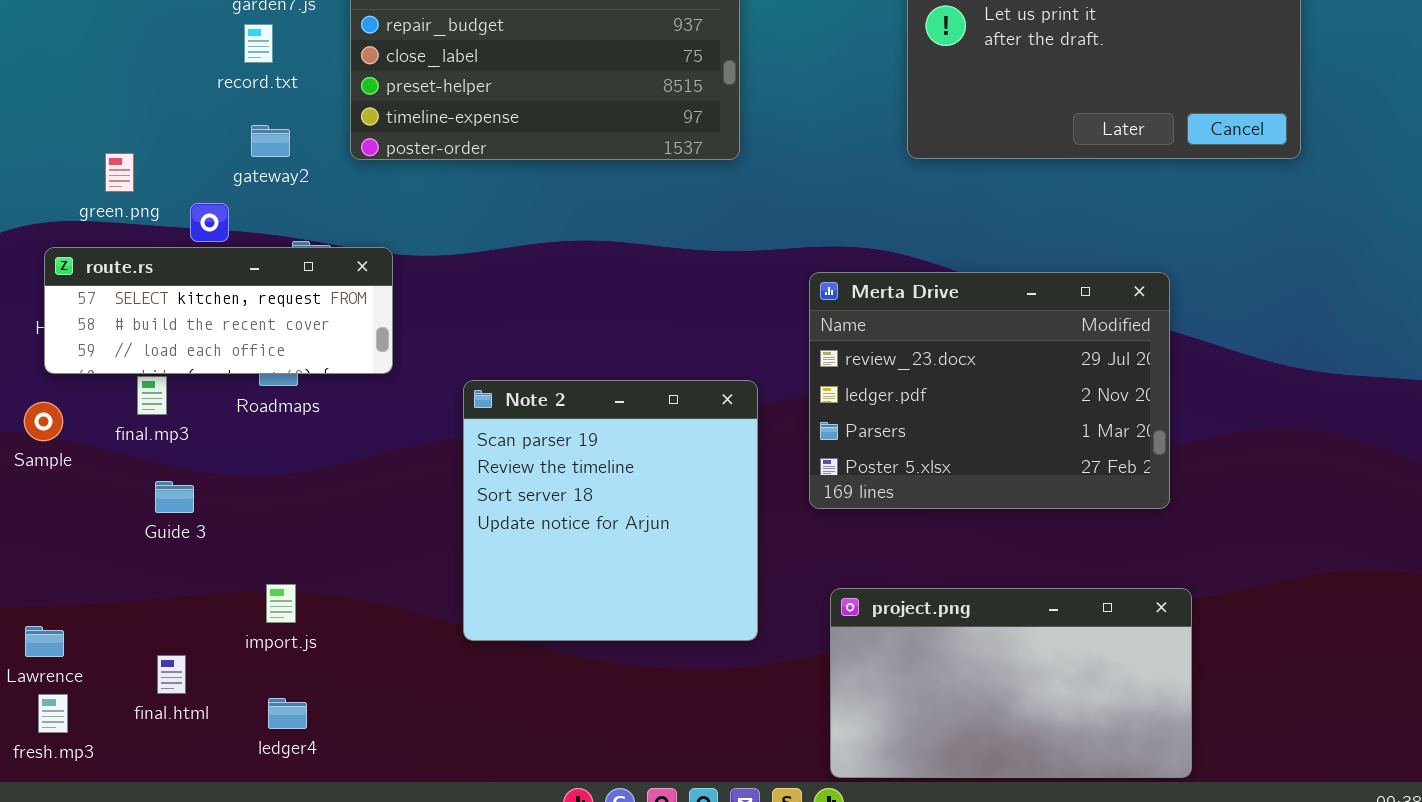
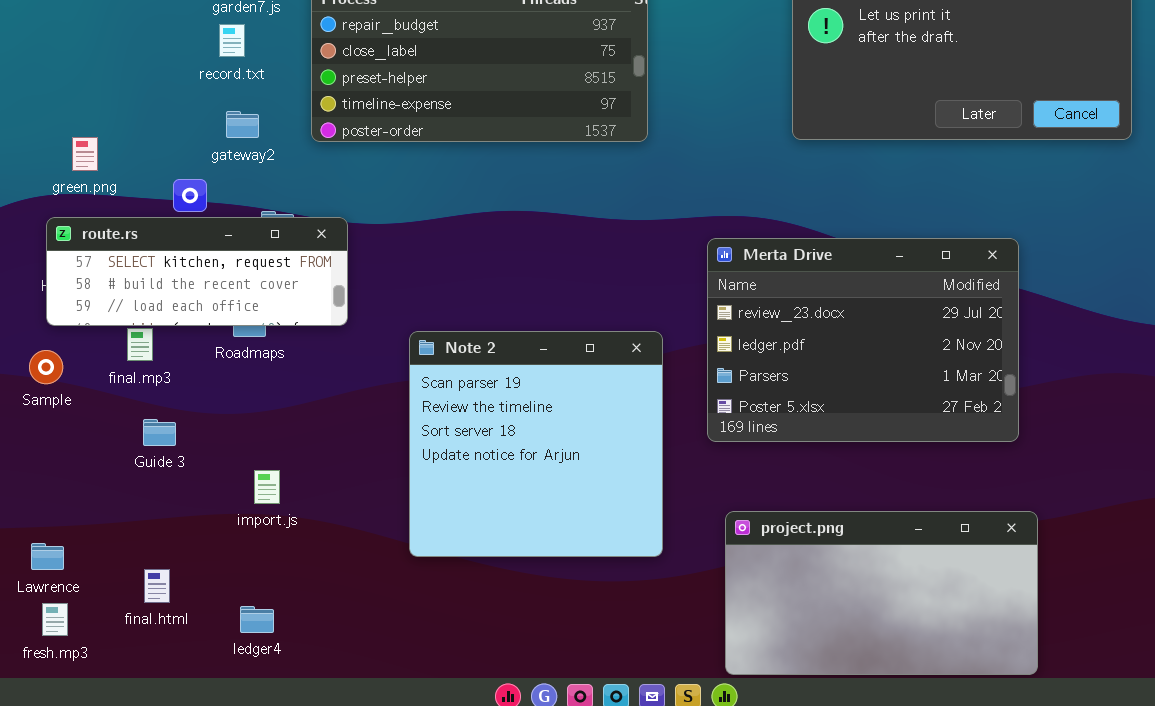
green.png: [105,153,134,192] -> [72,137,98,171], moved
import.js: [266,584,296,623] -> [254,470,280,504], moved

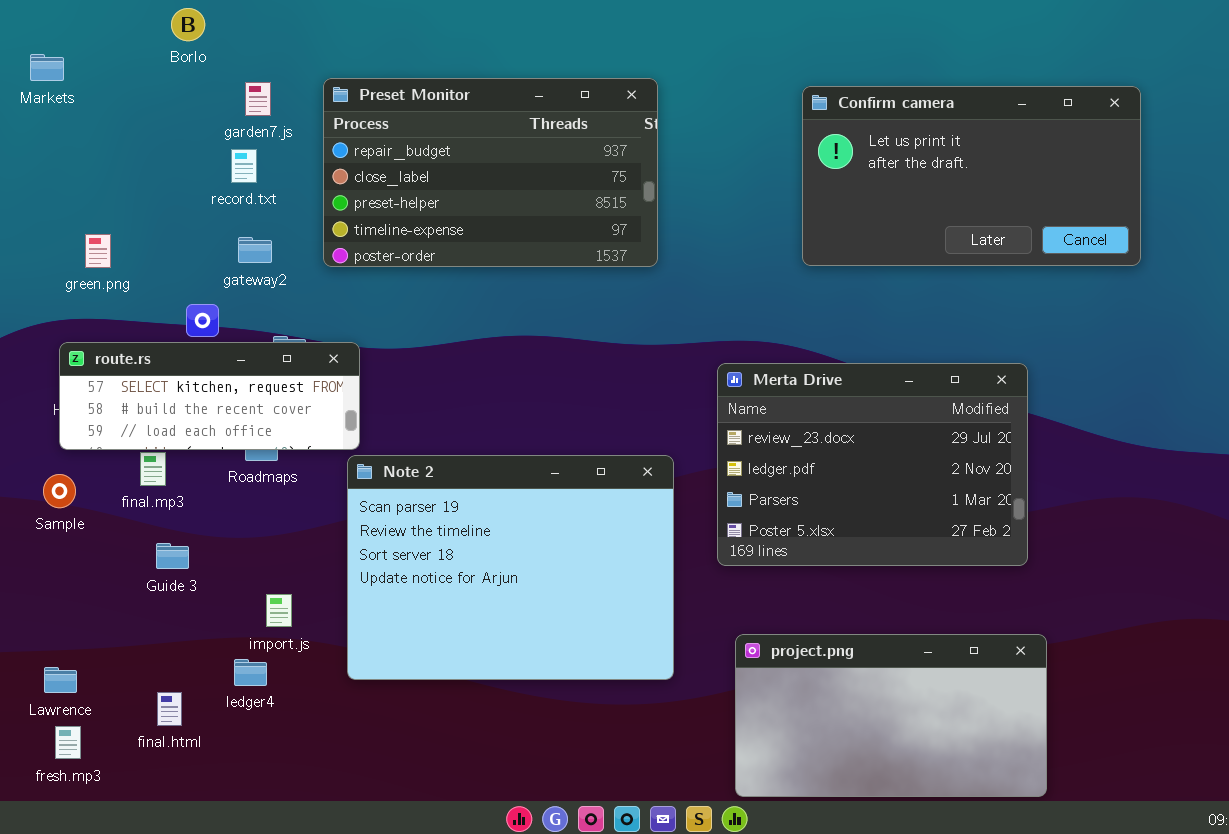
green.png: [72,137,98,171] -> [85,234,111,268], moved
Note 2: [409,331,663,557] -> [347,455,674,680], resized
ledger4: [240,606,274,633] -> [234,659,267,686], moved

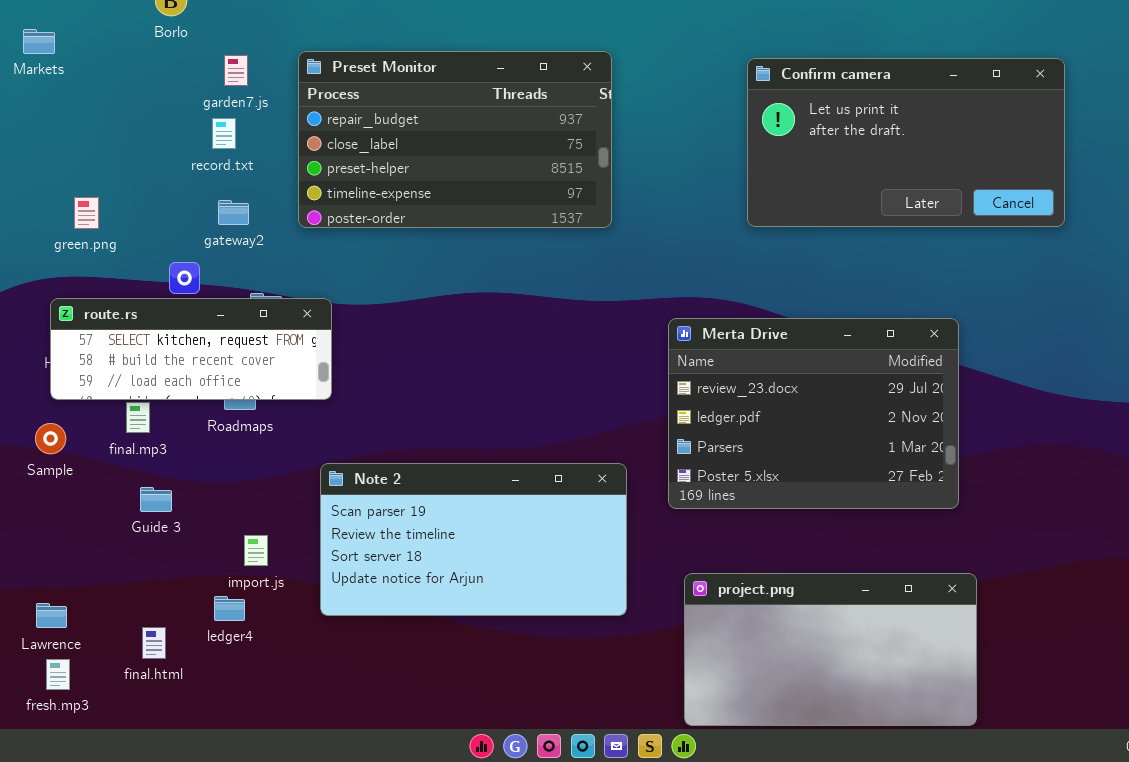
Note 2: [347,455,674,680] -> [320,463,627,616], resized

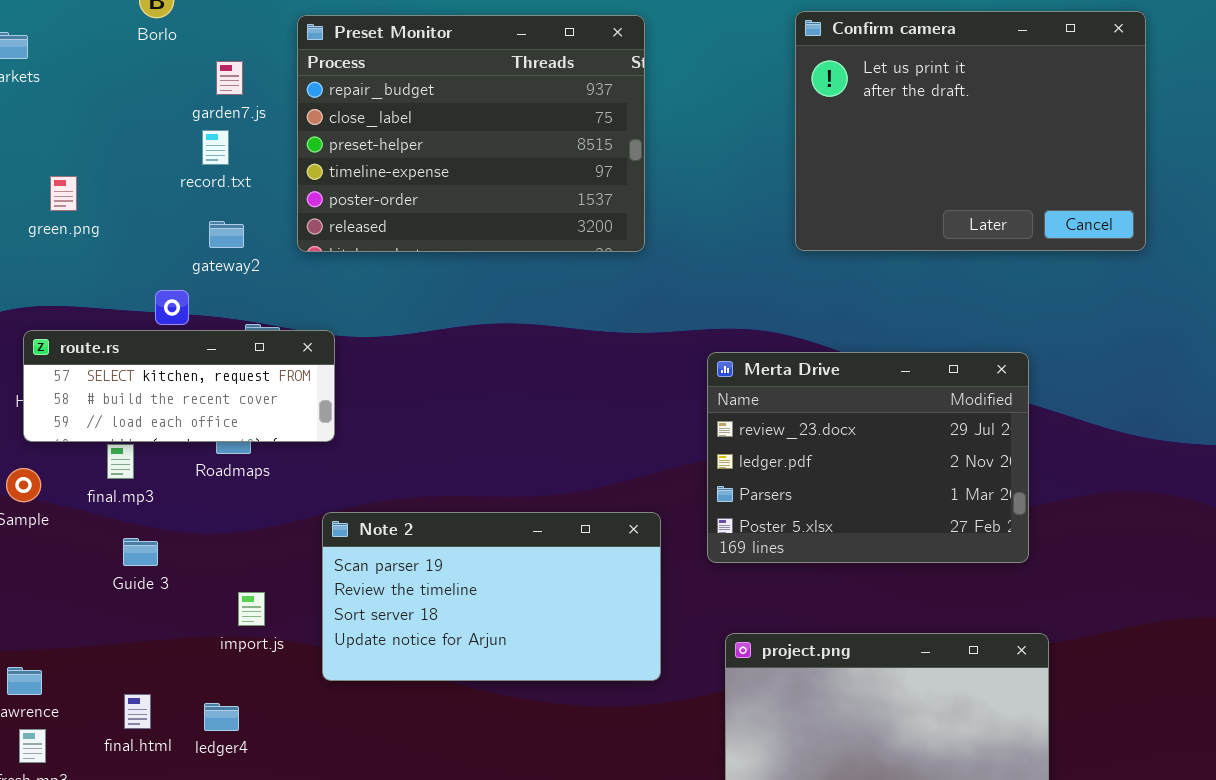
Preset Monitor: [298,51,612,228] -> [297,15,645,252], resized
Confirm camera: [747,58,1065,227] -> [795,11,1146,251], resized
green.png: [74,197,99,229] -> [50,176,77,211], moved
ledger4: [214,596,245,621] -> [204,703,239,731], moved

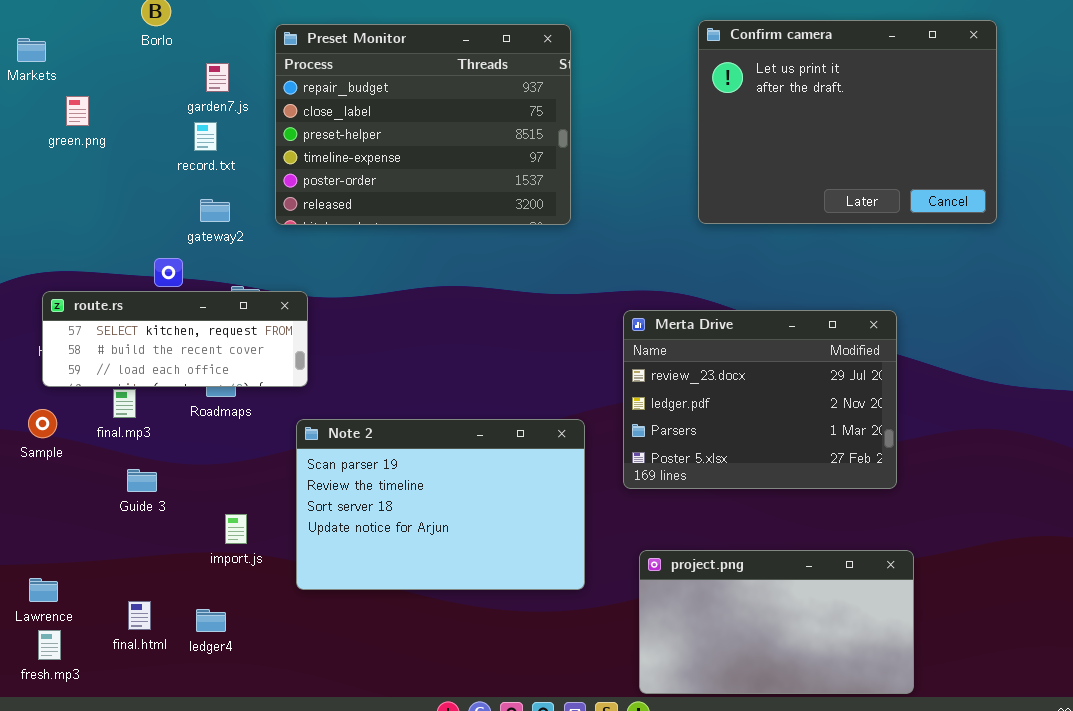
green.png: [50,176,77,211] -> [66,96,89,126], moved
Note 2: [322,512,661,681] -> [296,419,585,590], resized

